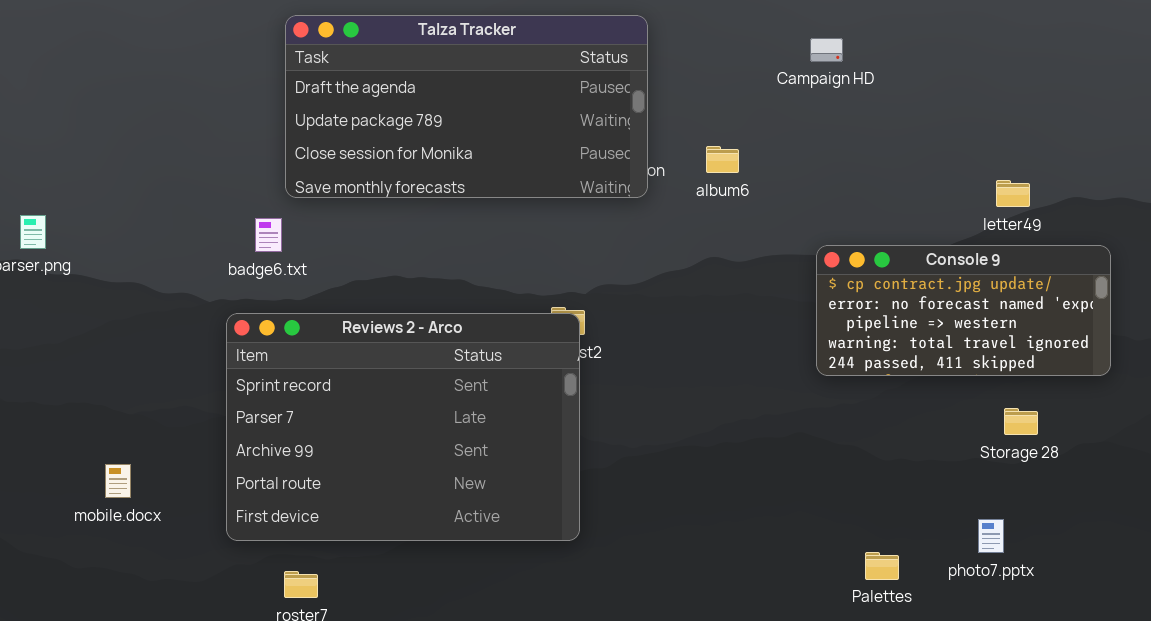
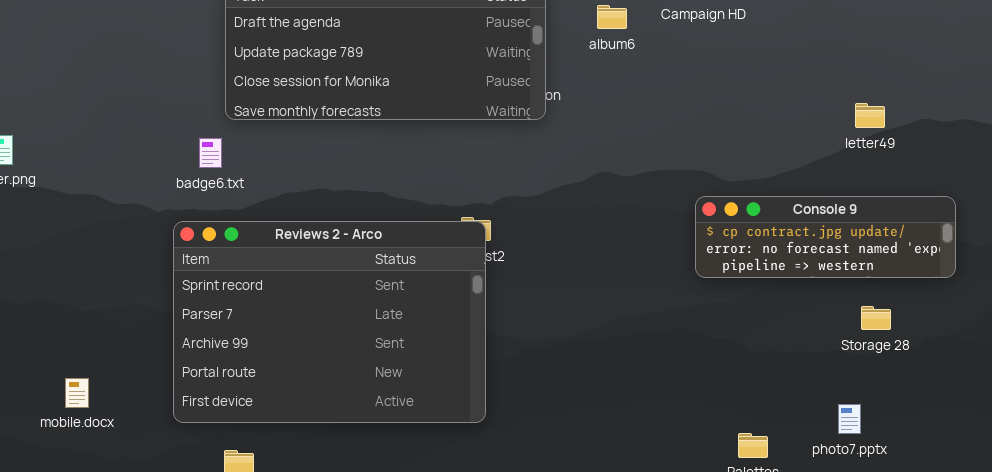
album6: [706,146,739,173] -> [597,5,627,29], moved
Console 9: [816,245,1111,376] -> [695,196,956,278], resized
mobile.docx: [105,464,131,498] -> [65,378,89,408], moved

